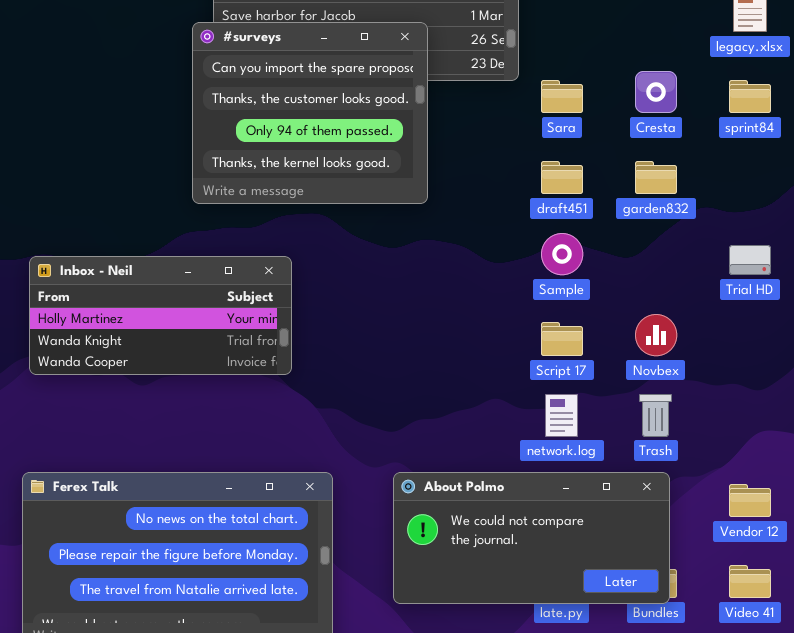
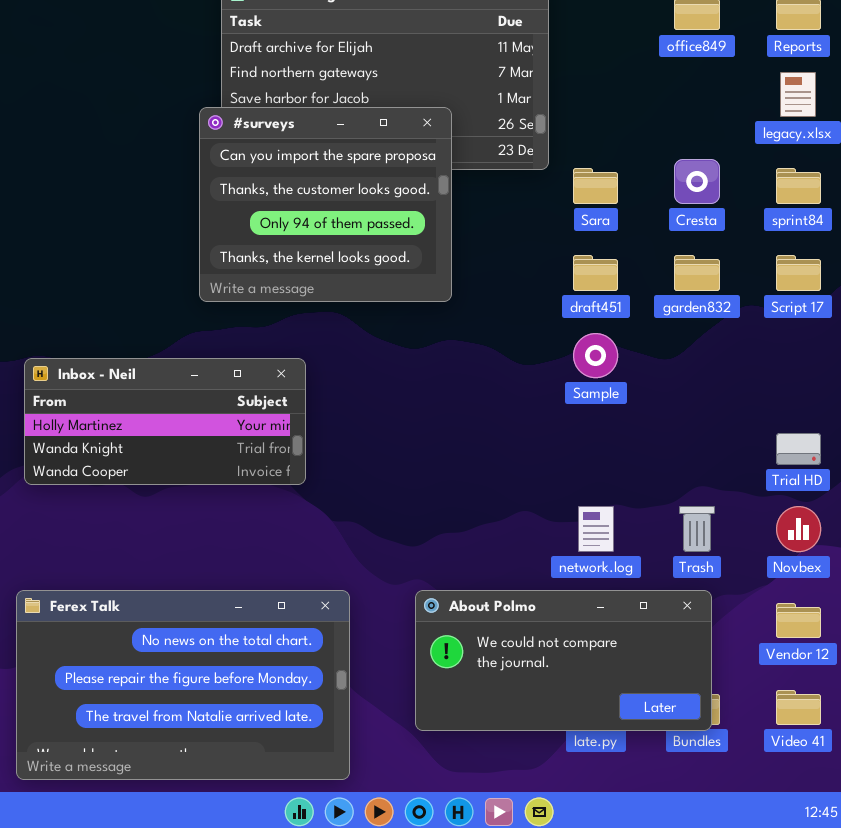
Trial HD: [729,245,771,275] -> [776,433,821,465], moved
Novbex: [635,314,677,356] -> [776,506,821,552], moved
Script 17: [541,322,583,356] -> [776,255,821,291], moved

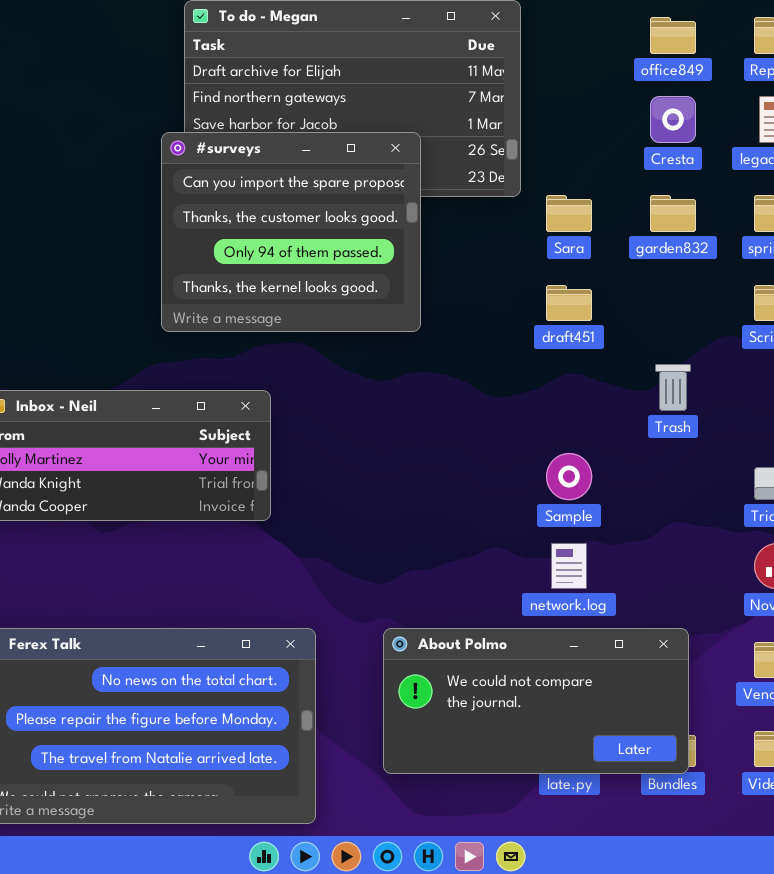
Cresta: [674,159,720,204] -> [650,96,696,143], moved
garden832: [674,255,720,291] -> [650,195,696,232], moved
Sample: [573,333,618,378] -> [546,453,592,500], moved
Trash: [679,506,715,552] -> [655,364,691,411], moved

